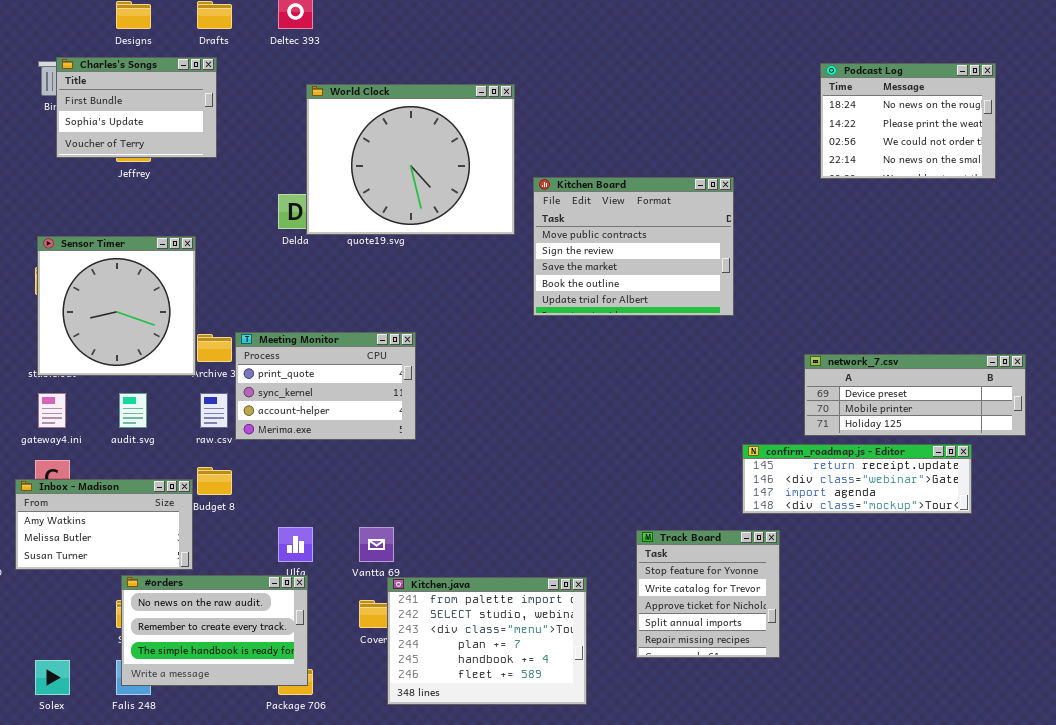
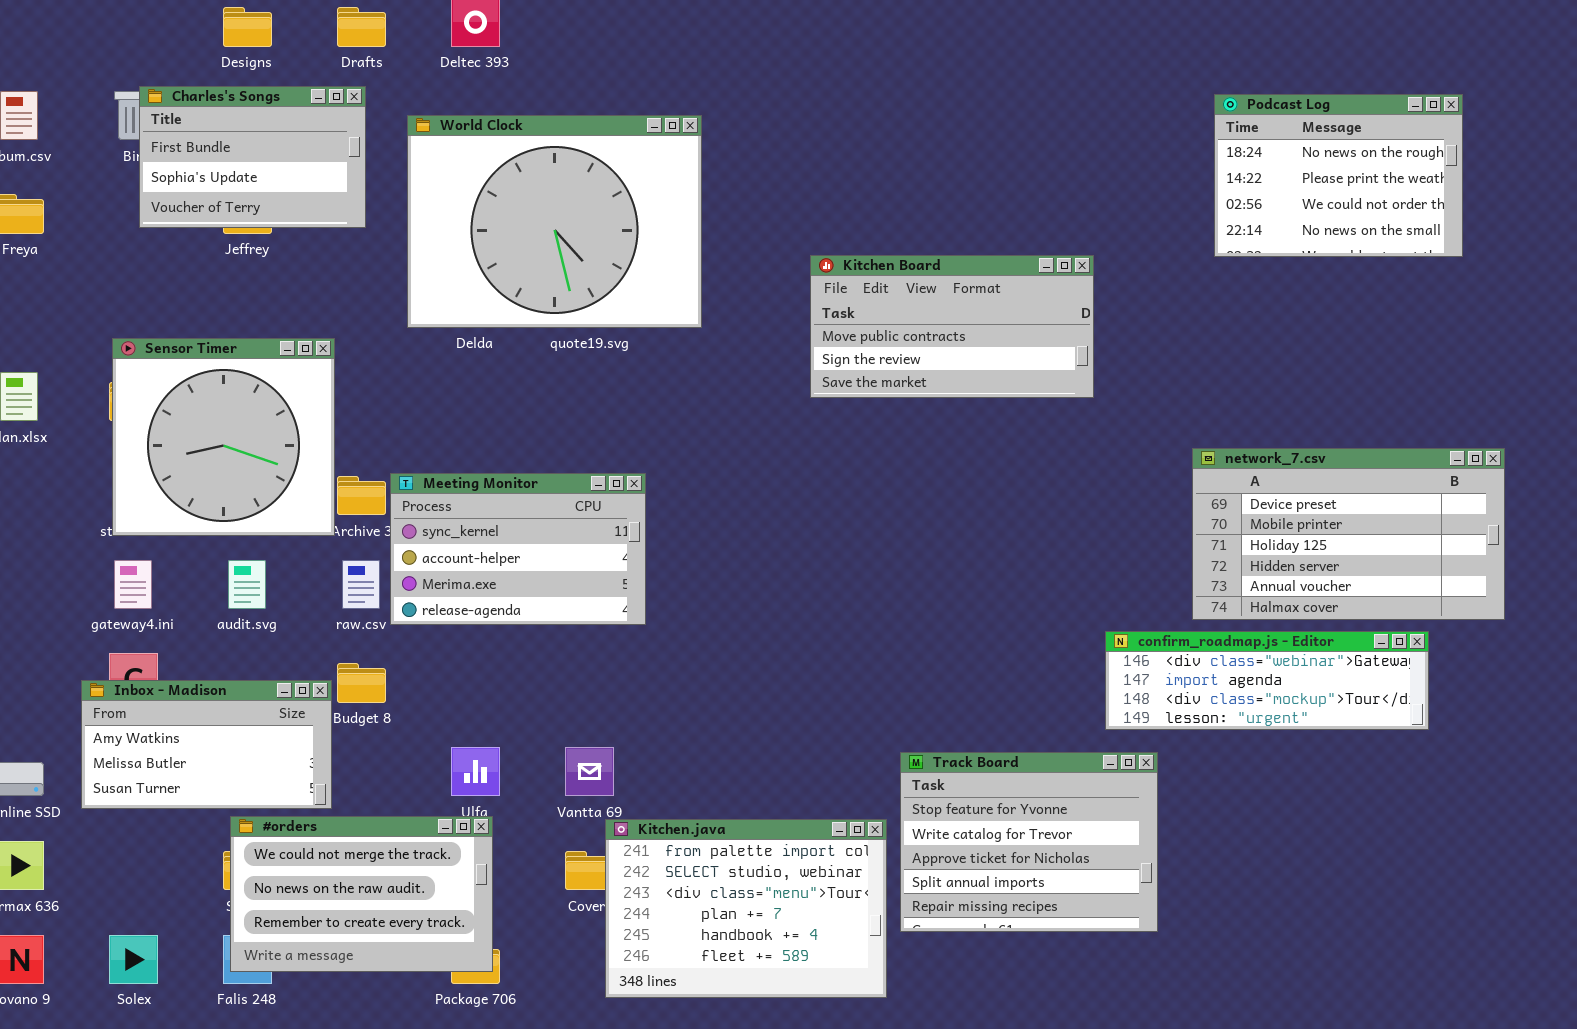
World Clock: [306,84,515,235] -> [407,115,702,328], moved
Kitchen Board: [533,177,734,316] -> [810,255,1094,398], resized
Meeting Monitor: [235,332,416,440] -> [390,473,646,625], scrolled down 1 row
network_7.csv: [804,354,1026,436] -> [1192,448,1505,620], resized
confirm_roadmap.js - Editor: [742,444,972,514] -> [1105,631,1429,730], scrolled down 1 row
Track Board: [636,530,780,658] -> [900,752,1158,932], resized
#orders: [121,575,308,686] -> [230,816,493,972], scrolled up 1 row

